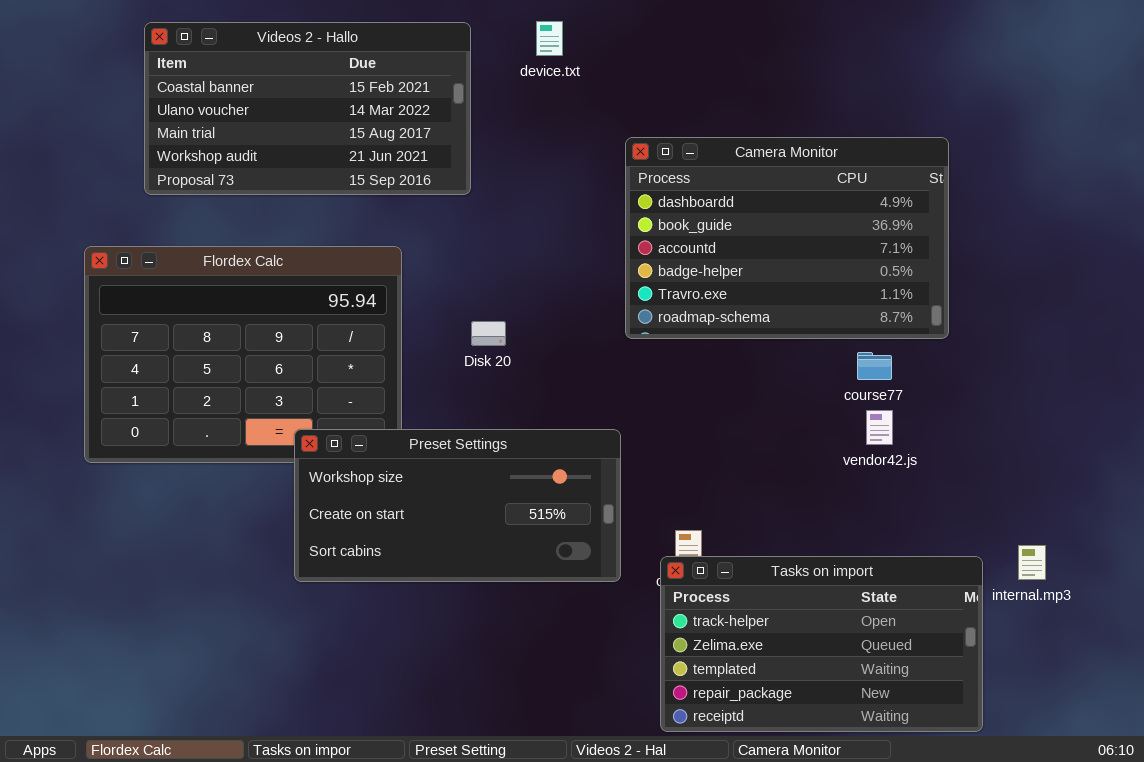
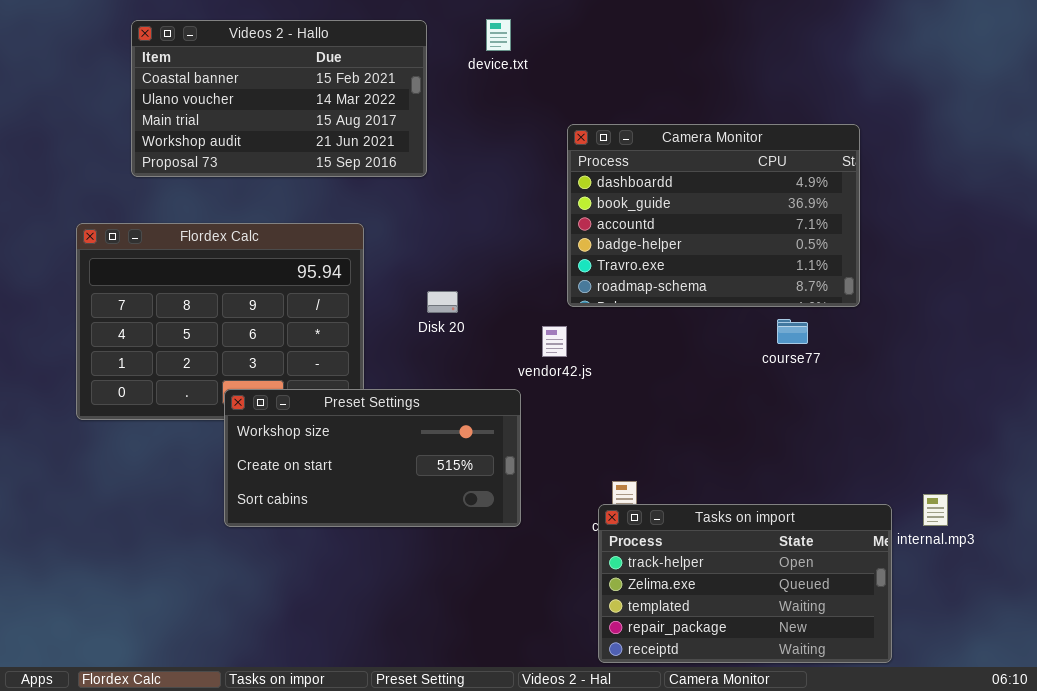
vendor42.js: [866,410,893,445] -> [542,326,567,357], moved
Preset Settings: [294,429,621,582] -> [224,389,521,527], moved

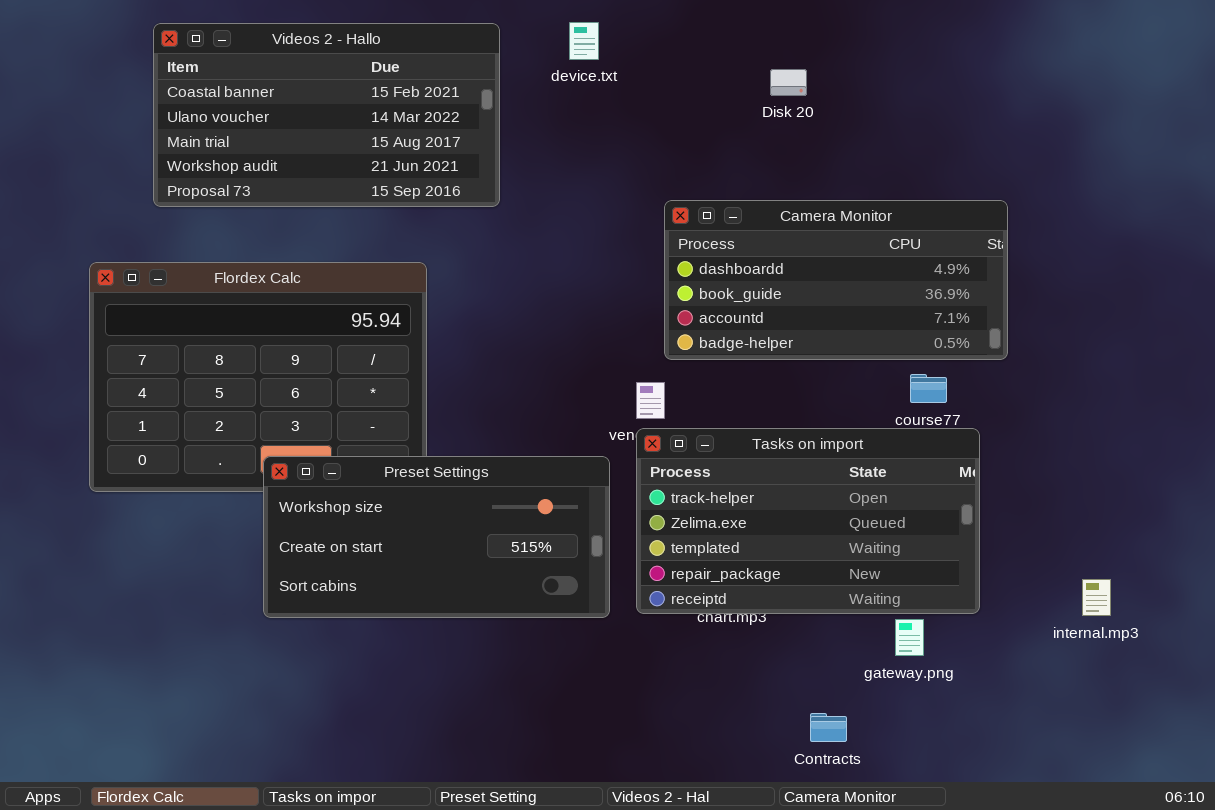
Camera Monitor: [567,124,860,307] -> [664,200,1008,360], resized
Disk 20: [427,291,458,313] -> [770,69,807,96], moved
Tasks on import: [598,504,892,663] -> [636,428,980,614], moved

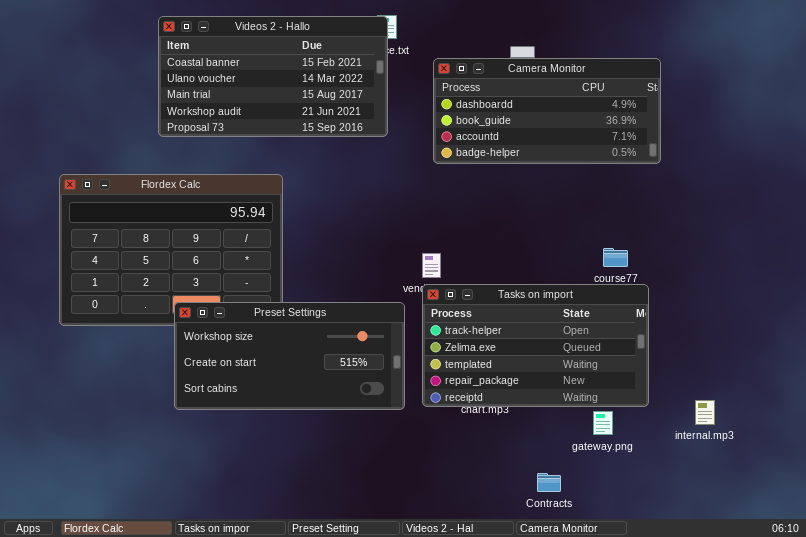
Videos 2 - Hallo: [153,23,500,207] -> [158,16,388,137], moved
Camera Monitor: [664,200,1008,360] -> [433,58,661,164], moved
internal.mp3: [1082,579,1111,616] -> [695,400,715,425], moved

